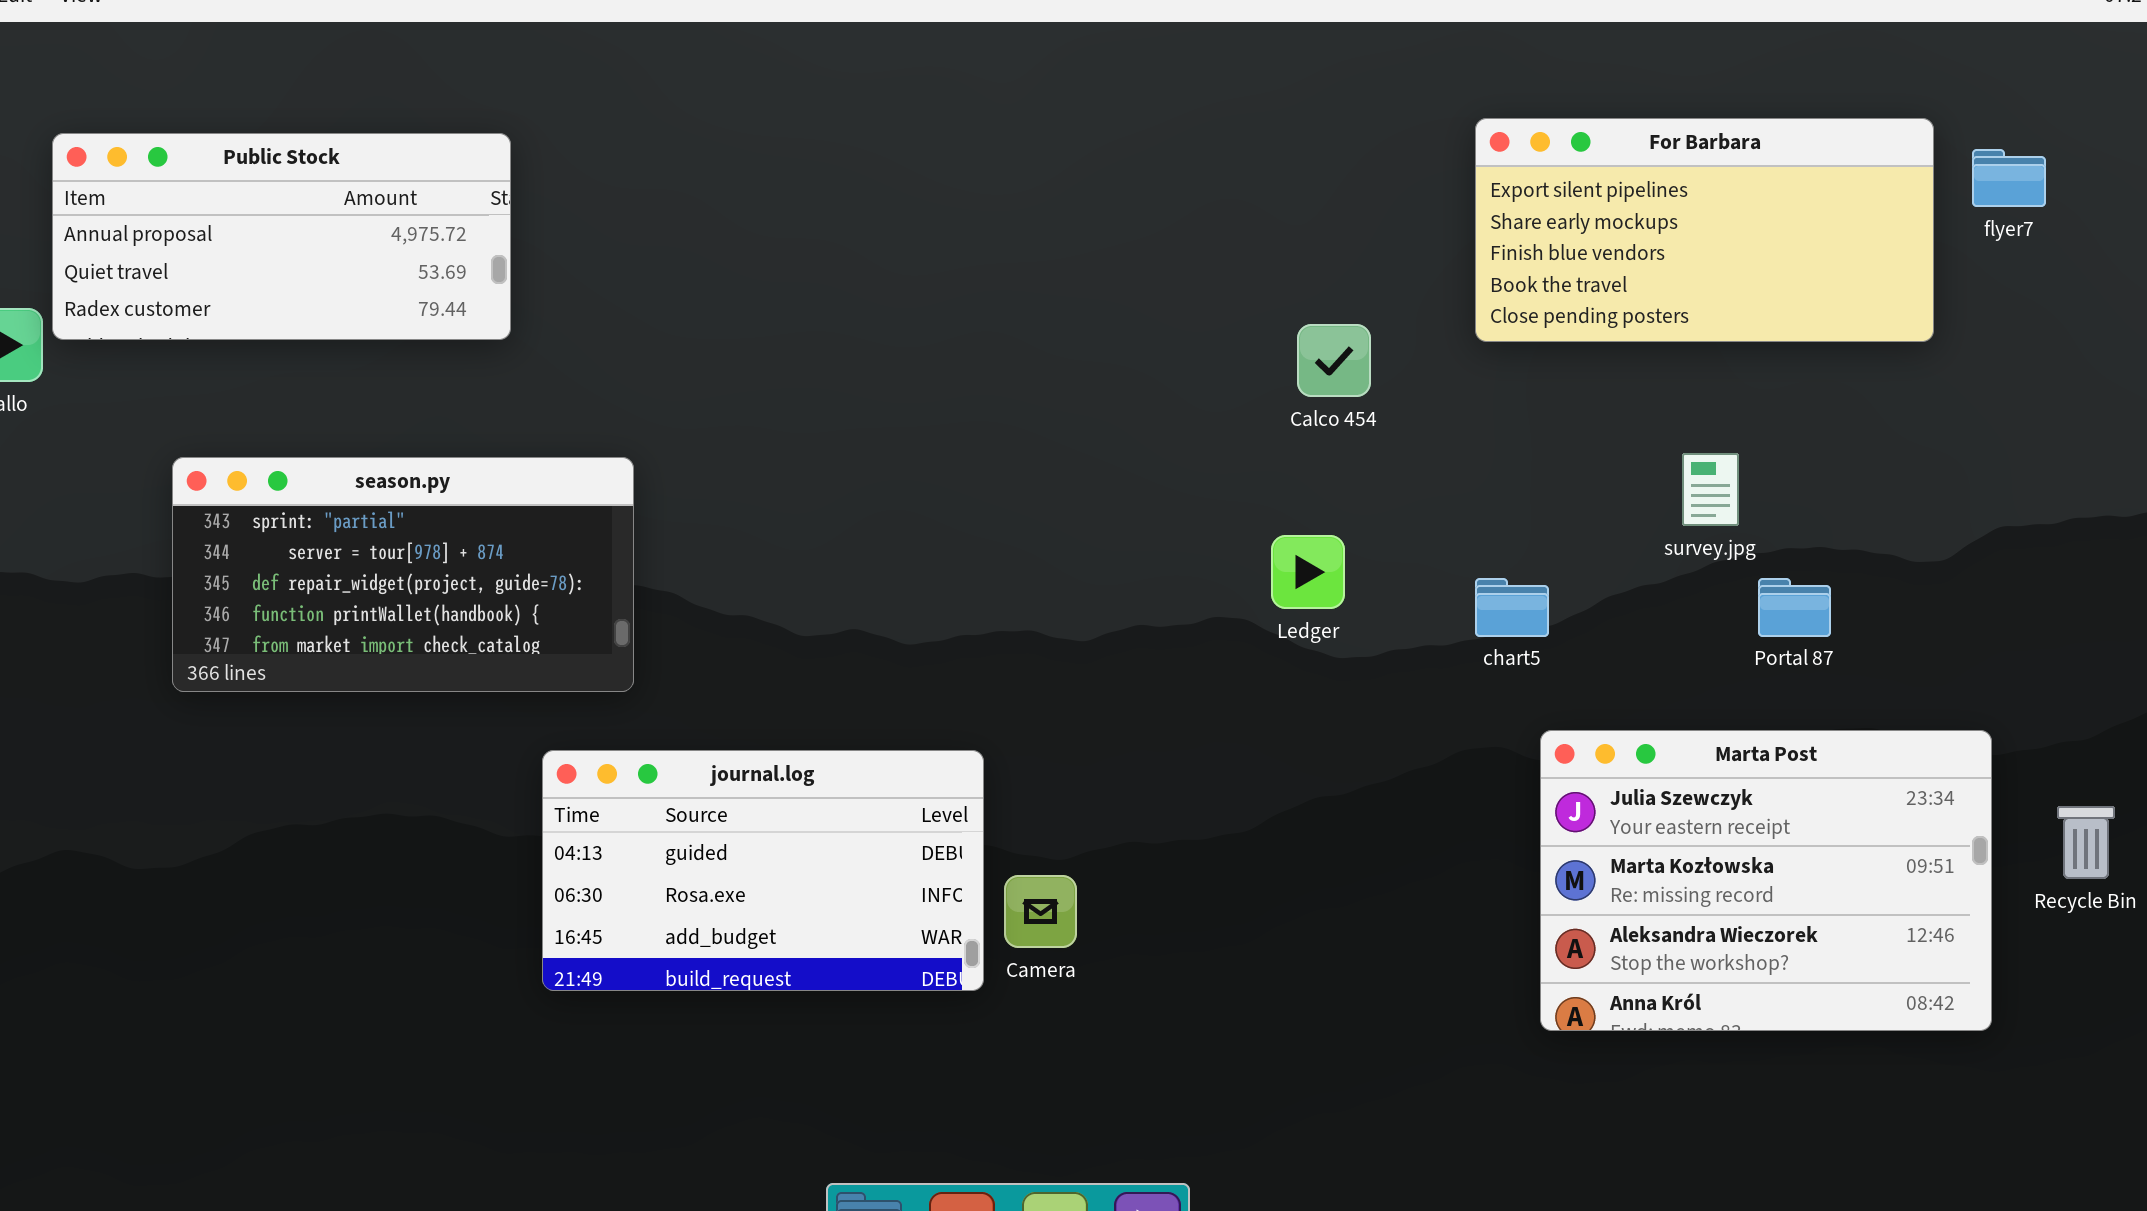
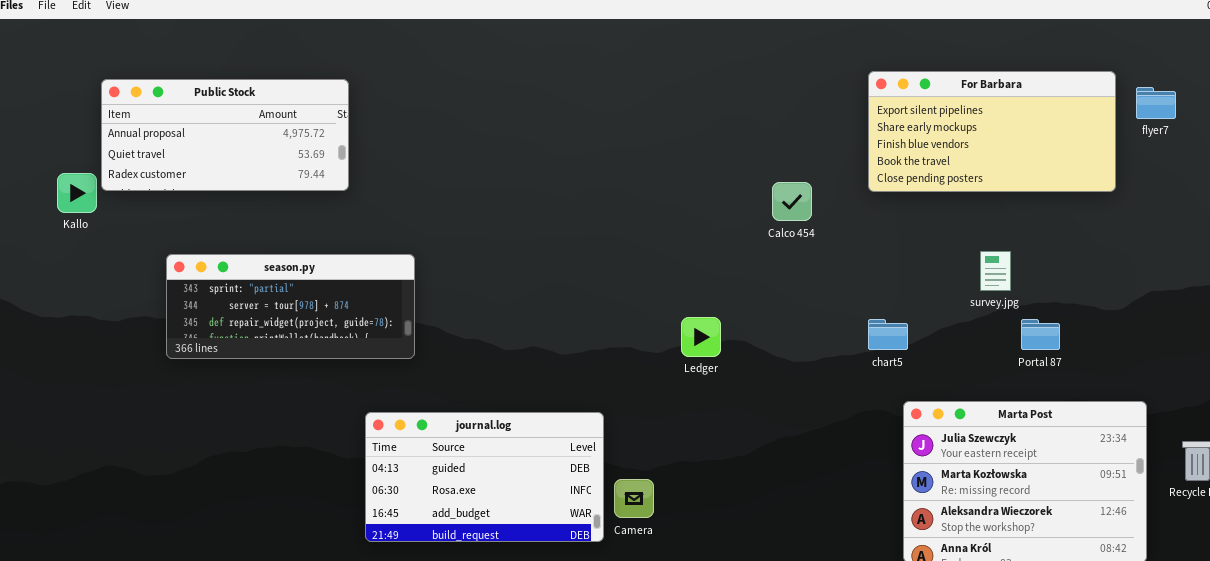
season.py: [172,457,634,692] -> [166,254,415,359], resized
Ledger: [1271,535,1345,609] -> [681,317,721,357], moved

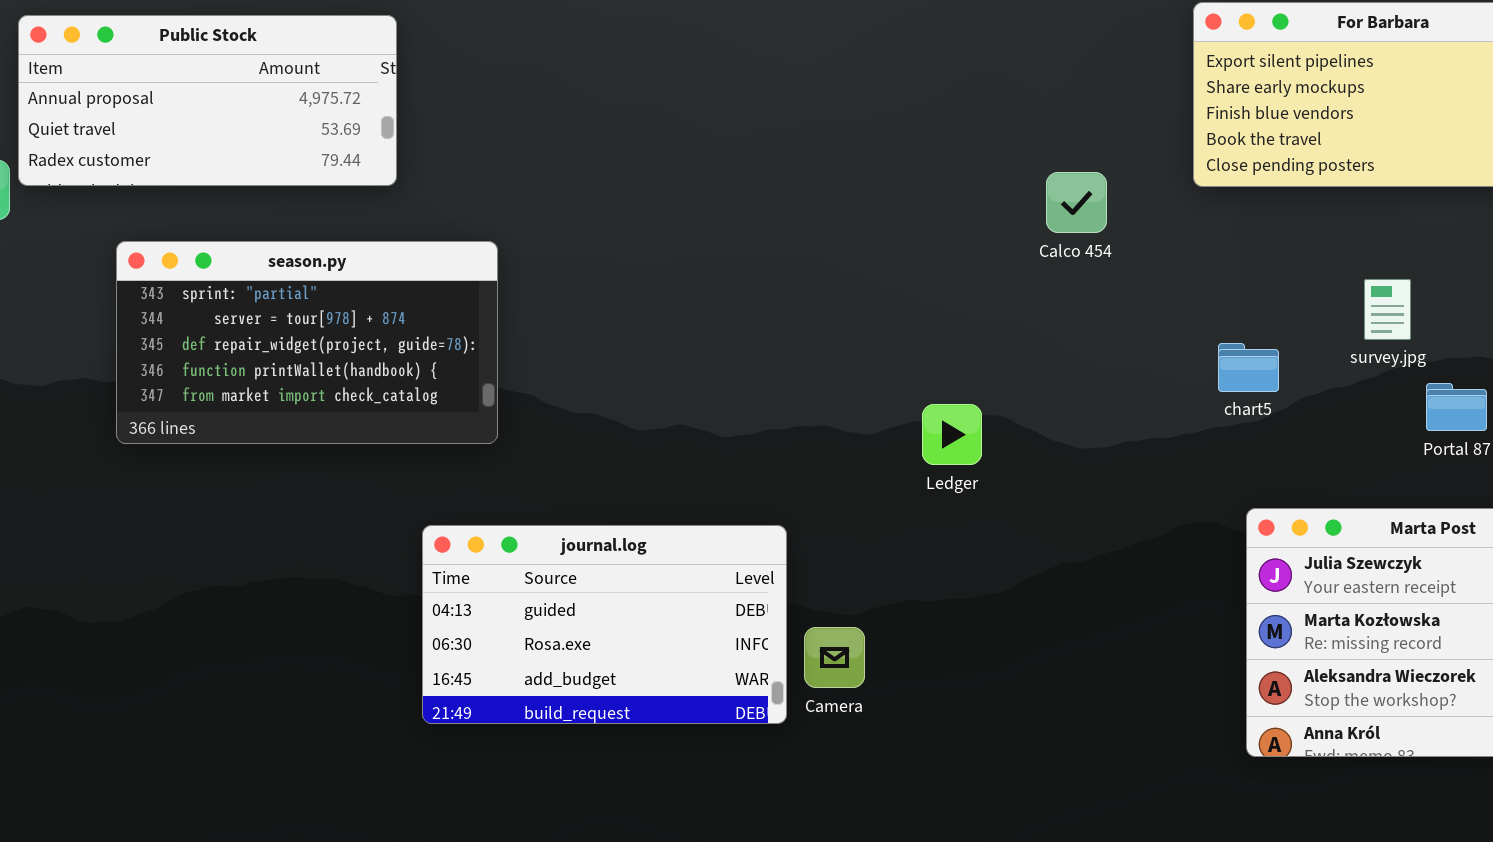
season.py: [166,254,415,359] -> [116,241,498,444], resized
Ledger: [681,317,721,357] -> [922,404,982,465], moved
chart5: [868,319,908,350] -> [1218,343,1279,392], moved

